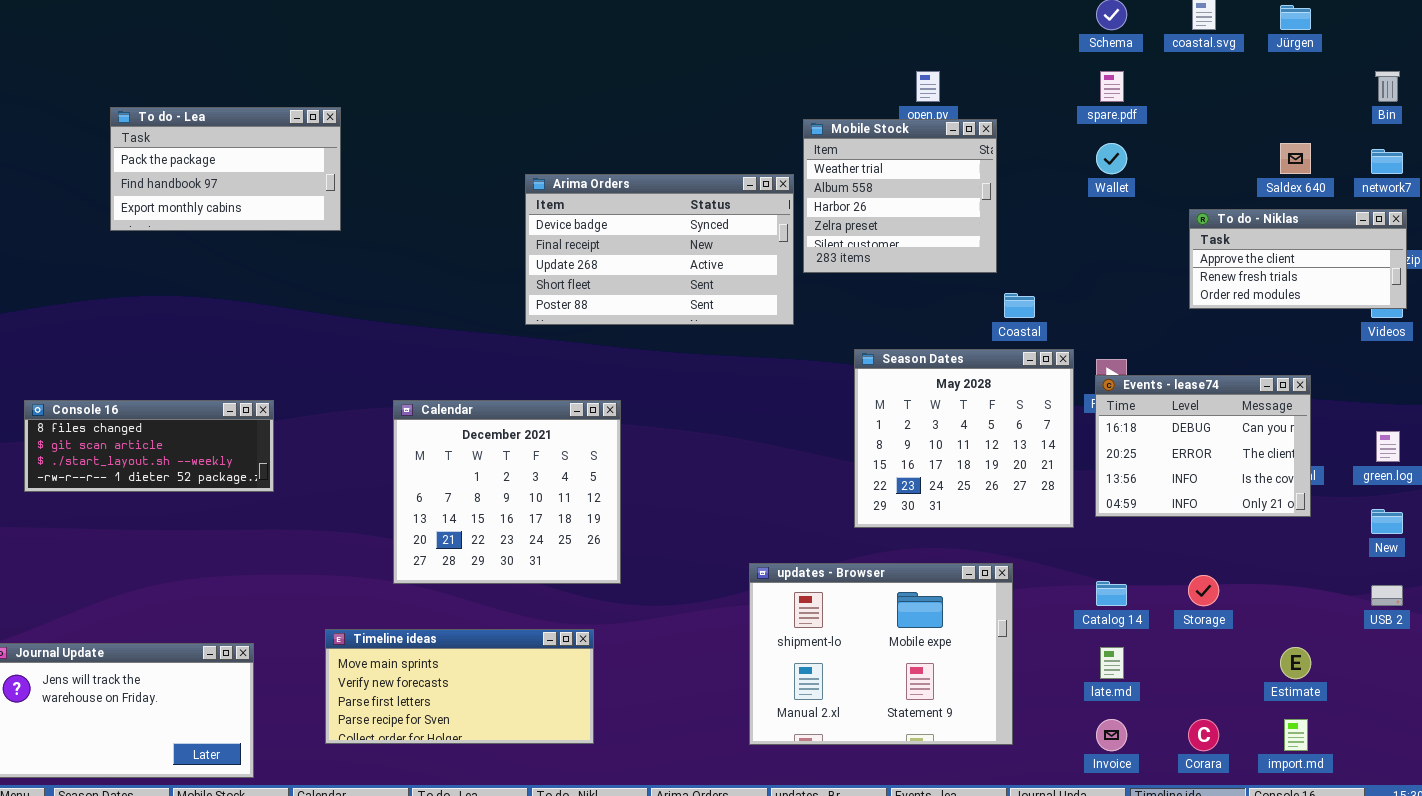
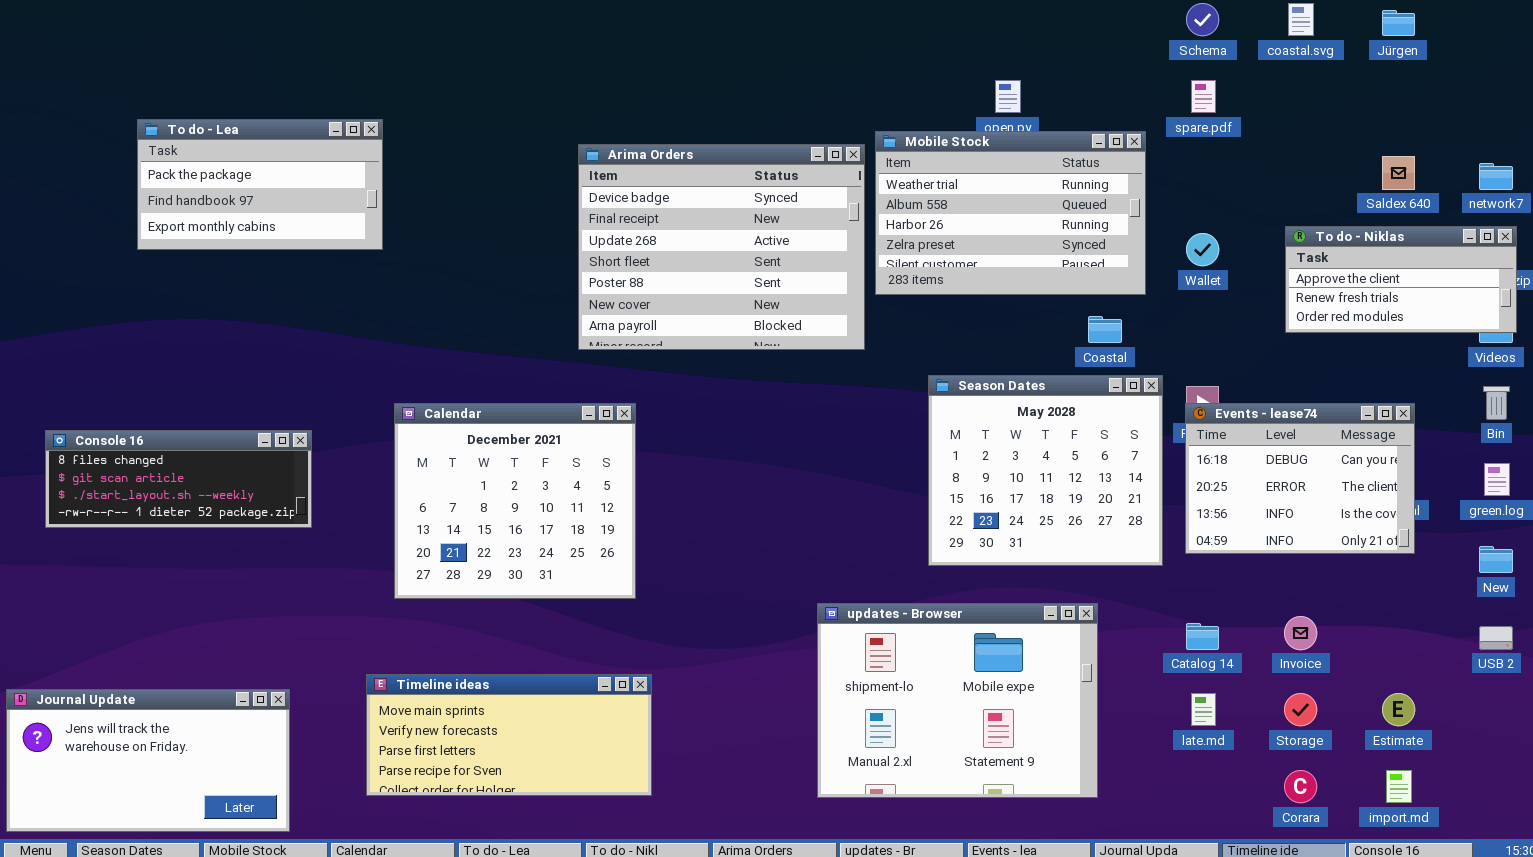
Bin: [1375,71,1400,102] -> [1483,386,1510,420], moved
Mobile Stock: [803,119,997,273] -> [875,131,1146,295], resized
Wallet: [1096,143,1127,174] -> [1186,233,1219,266], moved
Arima Orders: [525,174,794,325] -> [578,144,865,350], resized
Calendar: [393,400,621,584] -> [394,403,636,599], moved
Storage: [1188,575,1219,606] -> [1284,693,1317,726], moved
Invoice: [1096,719,1127,751] -> [1284,616,1317,650], moved

